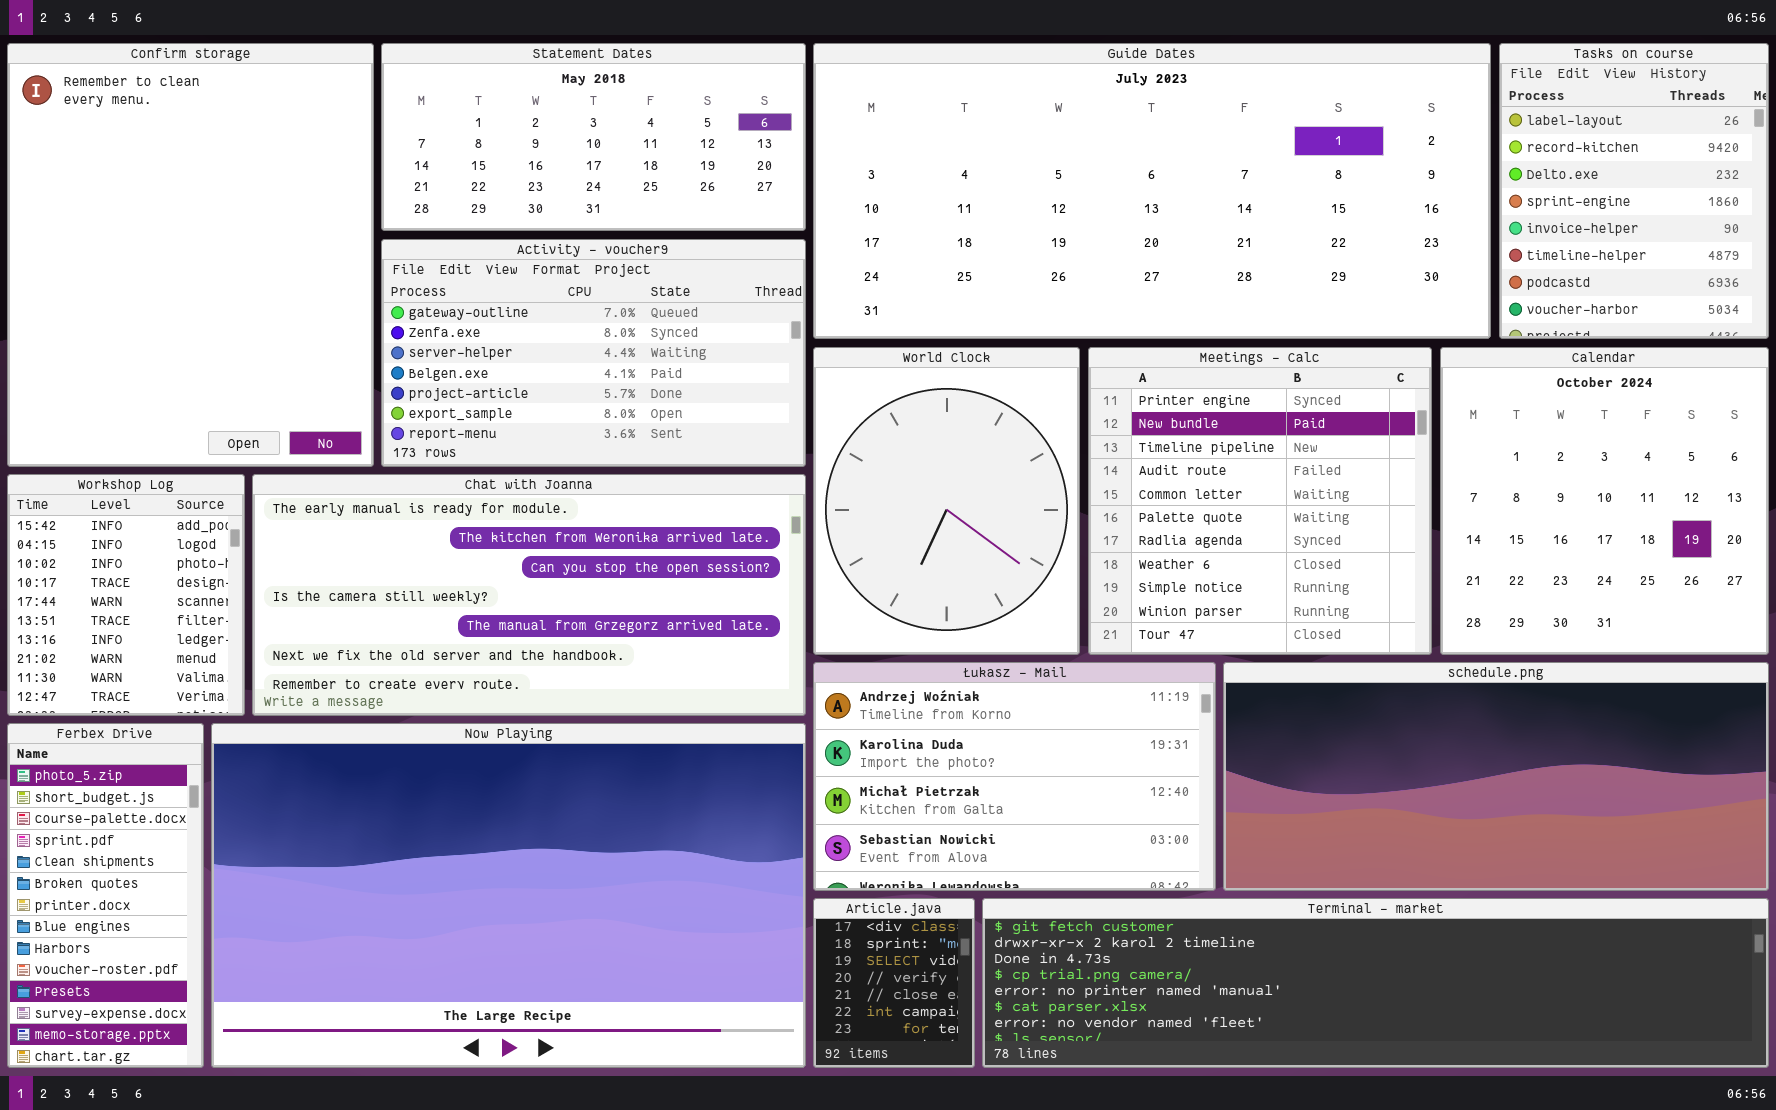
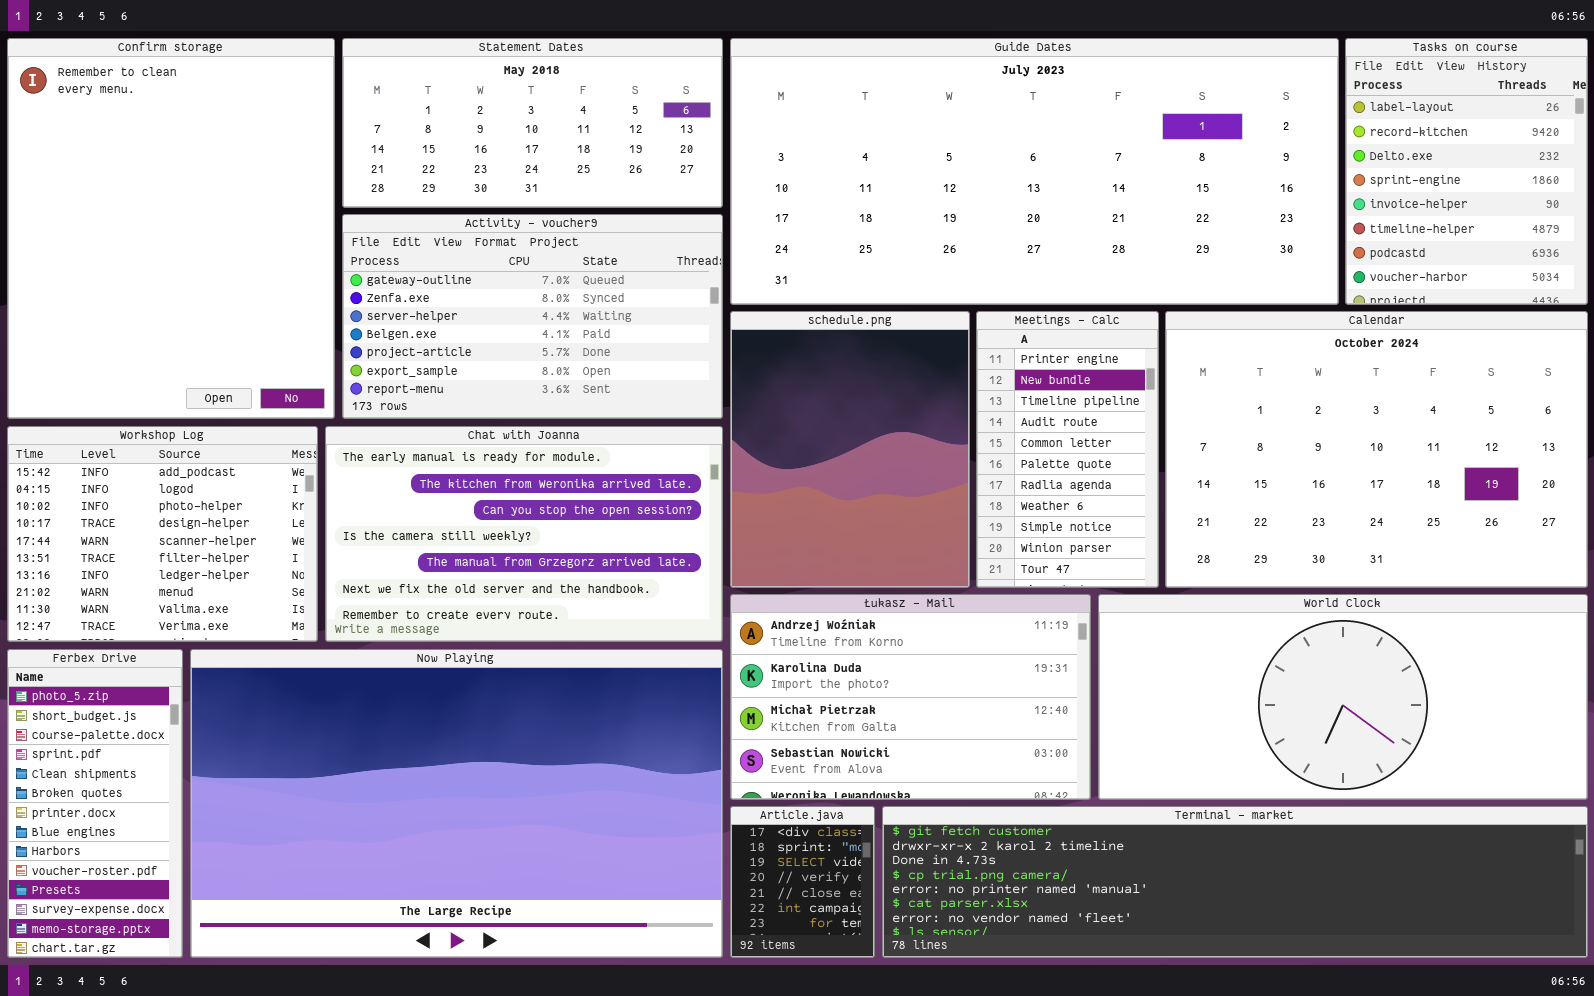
World Clock: [813,347,1080,655] -> [1098,594,1588,800], moved, resized
Meetings - Calc: [1088,347,1432,655] -> [976,311,1159,588], resized
Calendar: [1440,347,1769,655] -> [1165,311,1588,588], resized
Workshop Log: [7,474,245,716] -> [7,426,318,642], resized
Chat with Joanna: [252,474,806,716] -> [325,426,723,642], resized
schedule.png: [1223,662,1769,891] -> [730,311,970,588], moved, resized

